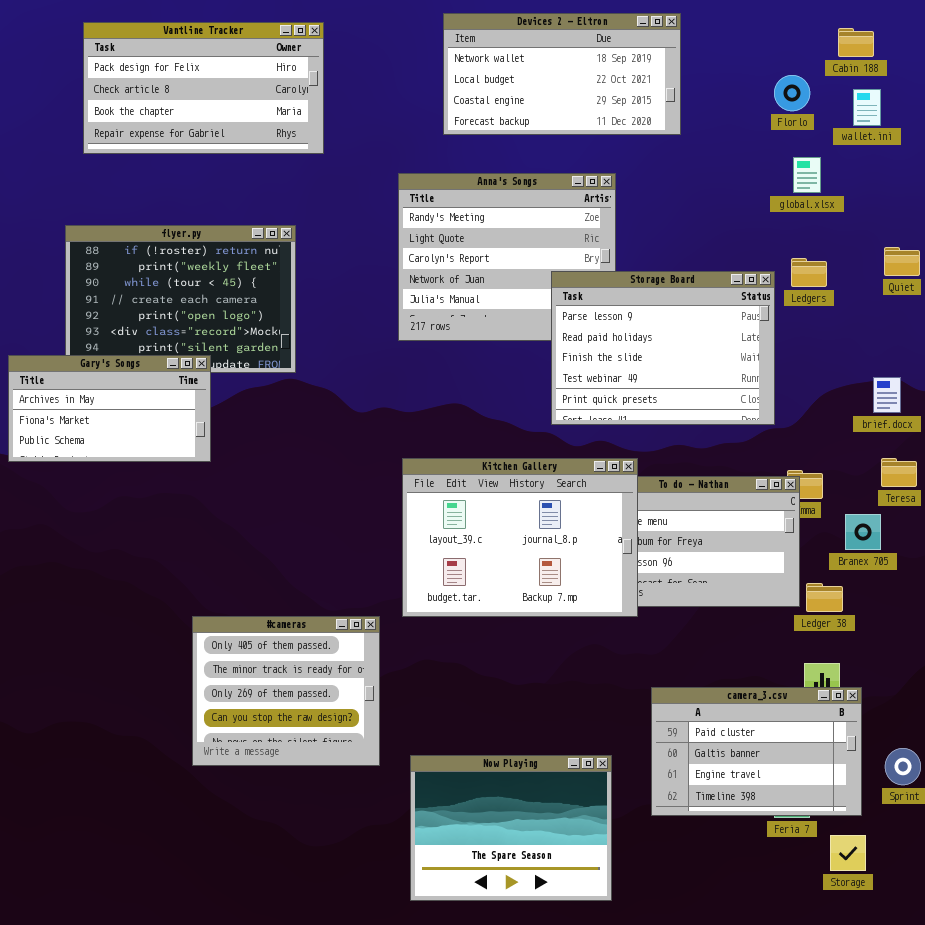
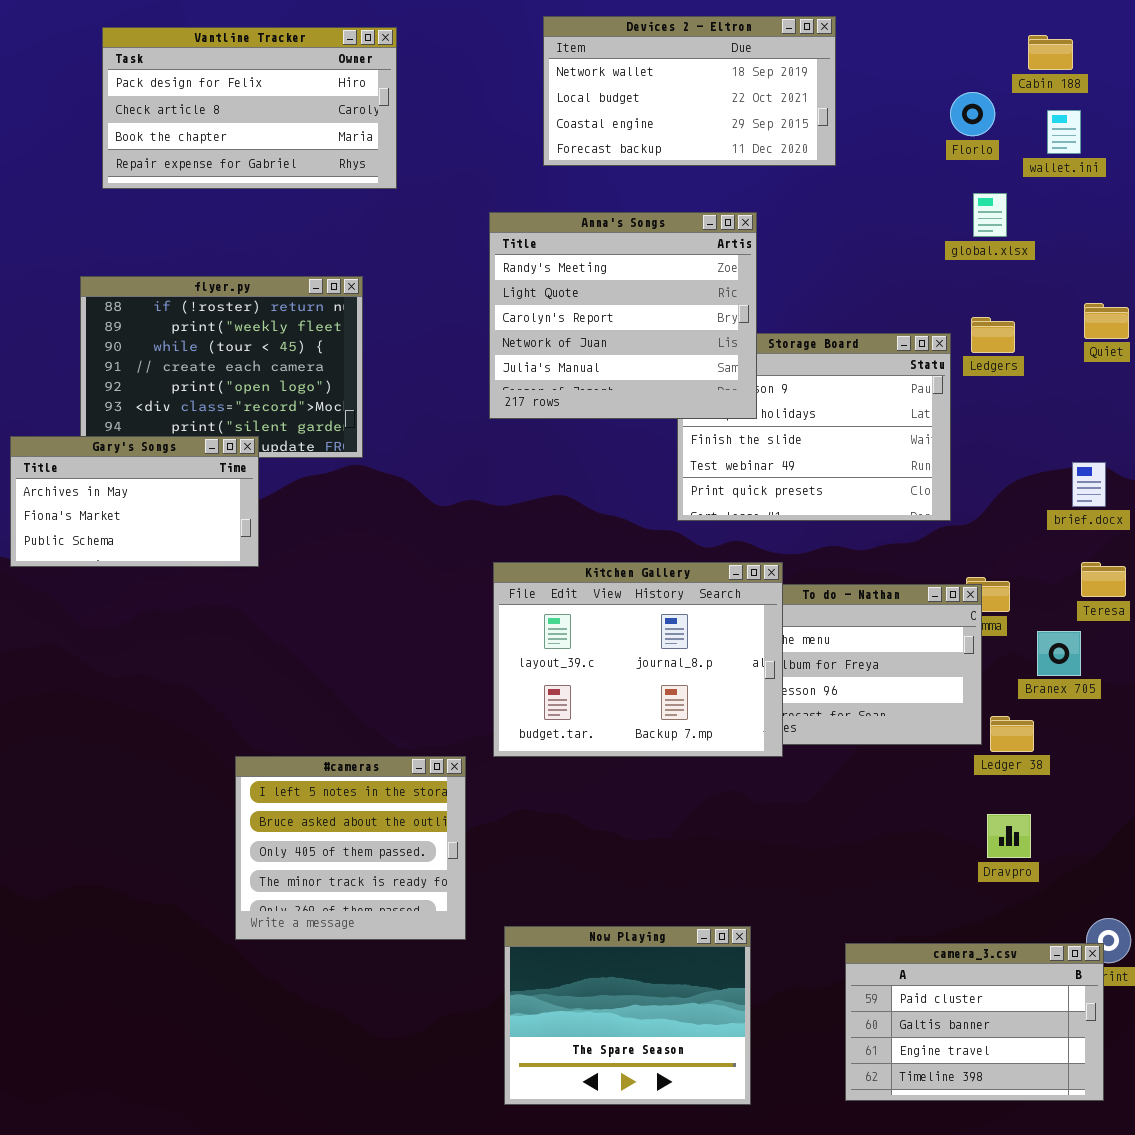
Anna's Songs: [398,173,616,341] -> [489,212,757,419], raised
#cameras: [192,616,380,766] -> [235,756,466,940], scrolled up 2 rows
camera_3.csv: [651,687,862,816] -> [845,943,1104,1101], moved

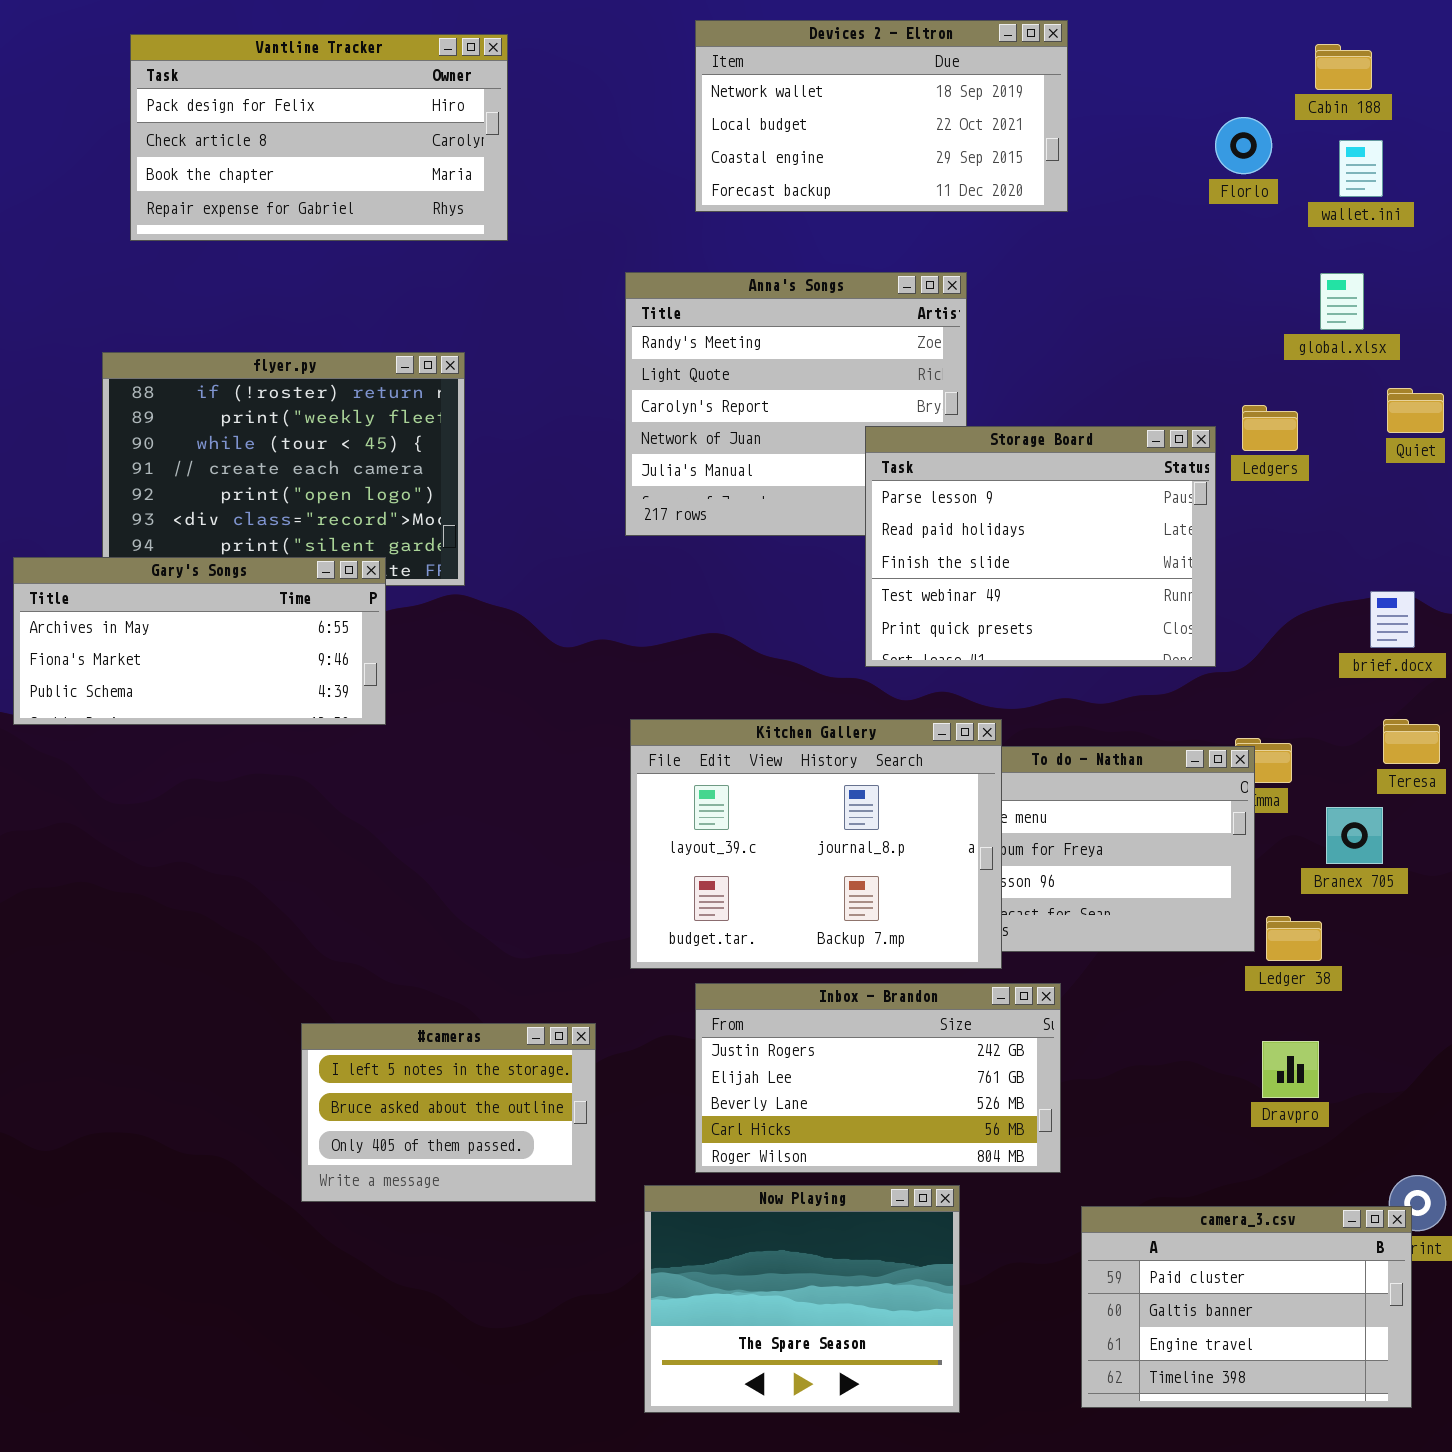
global.xlsx: [973,193,1007,237] -> [1320,273,1364,330], moved
Storage Board: [677,333,951,521] -> [865,426,1216,667], raised
Gary's Songs: [10,436,259,567] -> [13,557,386,725], resized
#cameras: [235,756,466,940] -> [301,1023,596,1202], resized
Inbox - Brandon: none -> [695,983,1061,1173], opened

